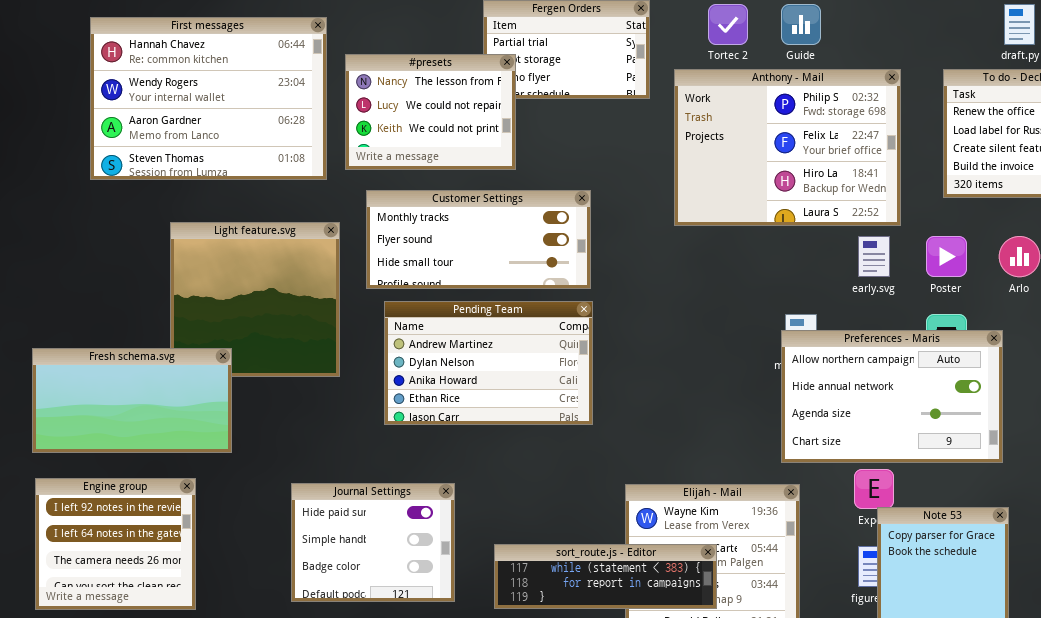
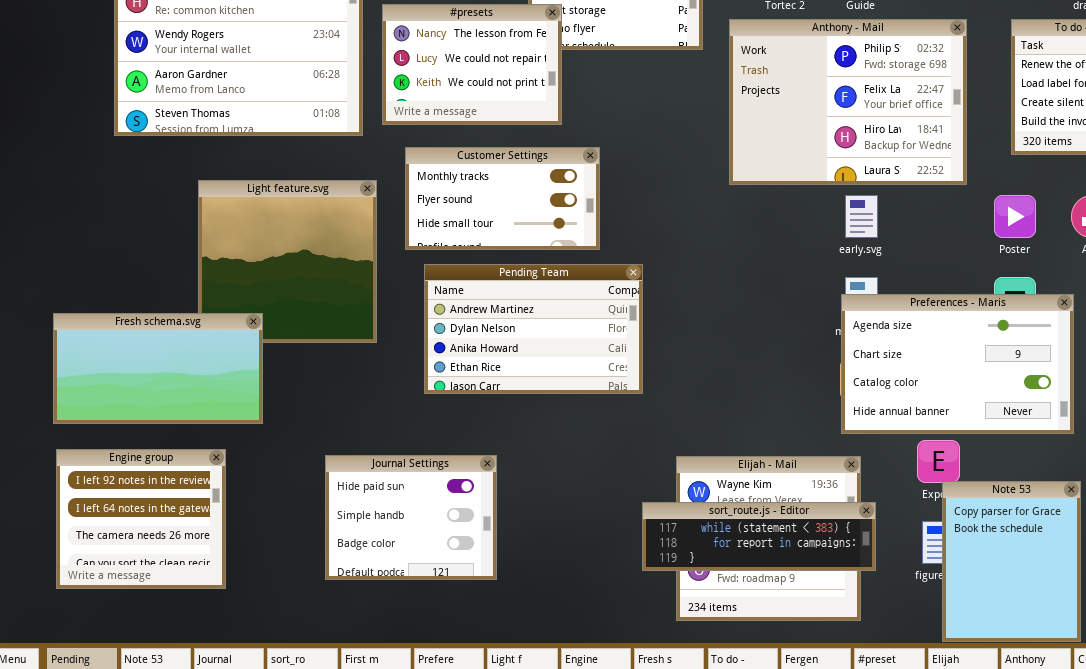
Customer Settings: [366,190,591,289] -> [405,147,600,250], resized
early.svg: [858,236,890,277] -> [845,195,878,238], moved
Preferences - Maris: [781,330,1003,463] -> [841,294,1074,434], scrolled down 2 rows
sort_route.js - Editor: [494,544,717,609] -> [642,502,876,571], moved

